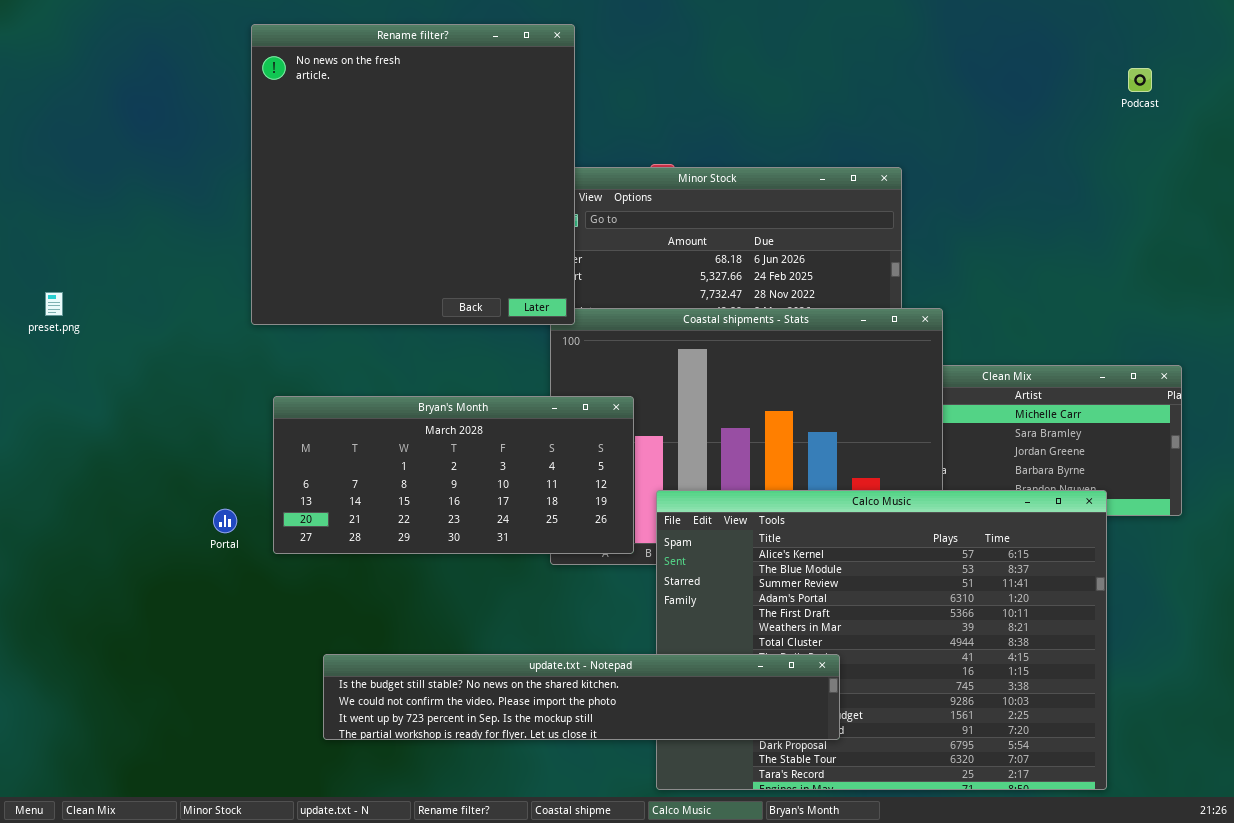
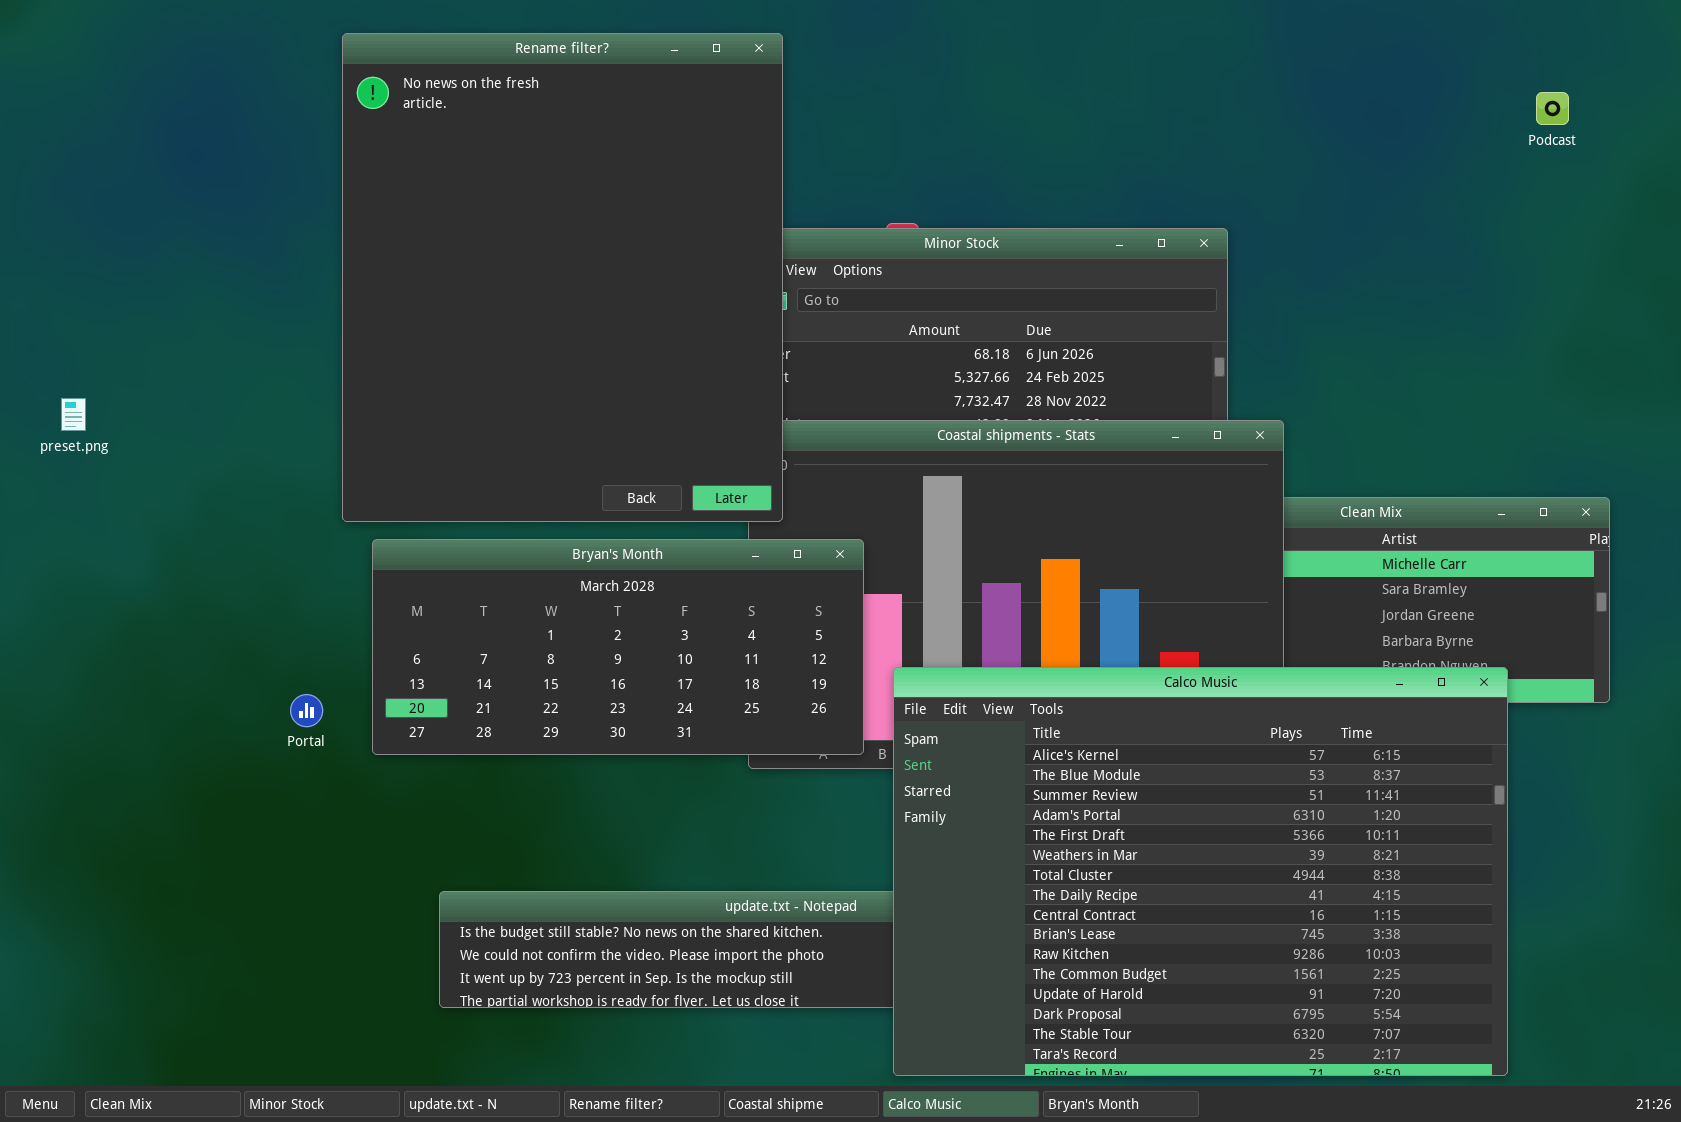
Rename filter?: [251,24,575,325] -> [342,33,783,522], resized
Calco Music: [656,490,1107,790] -> [893,667,1508,1076], raised

